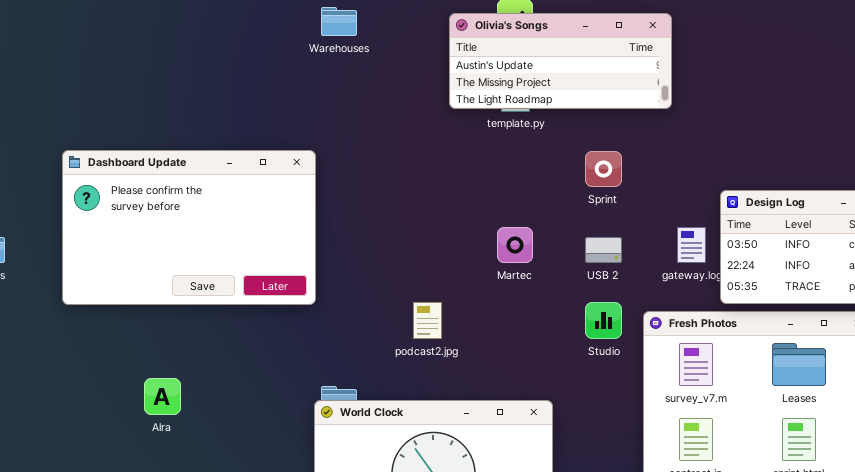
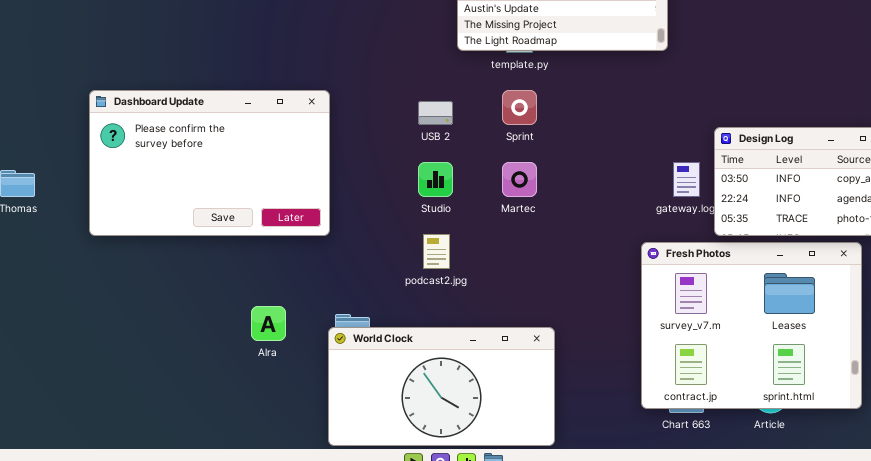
Sprint: [585,151,622,187] -> [502,90,537,125], moved
USB 2: [585,237,622,263] -> [418,101,453,125], moved
Studio: [585,302,622,339] -> [418,162,453,197], moved
Alra: [144,378,181,415] -> [251,306,286,341], moved

